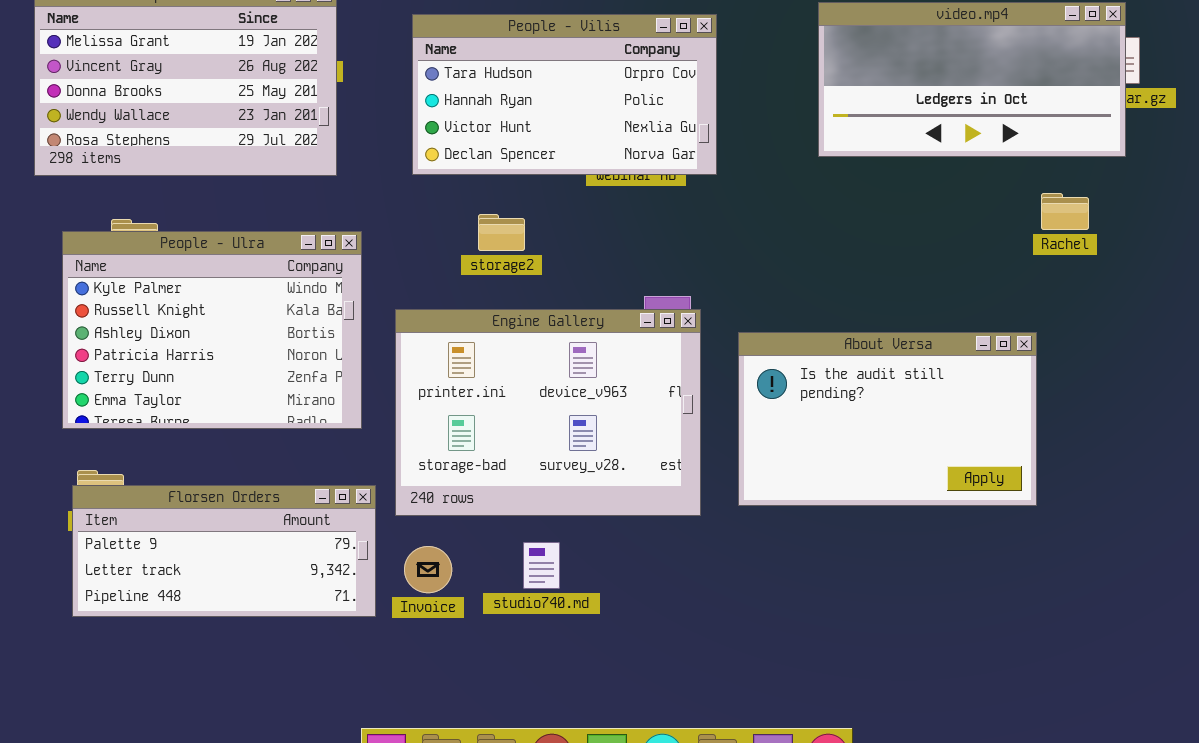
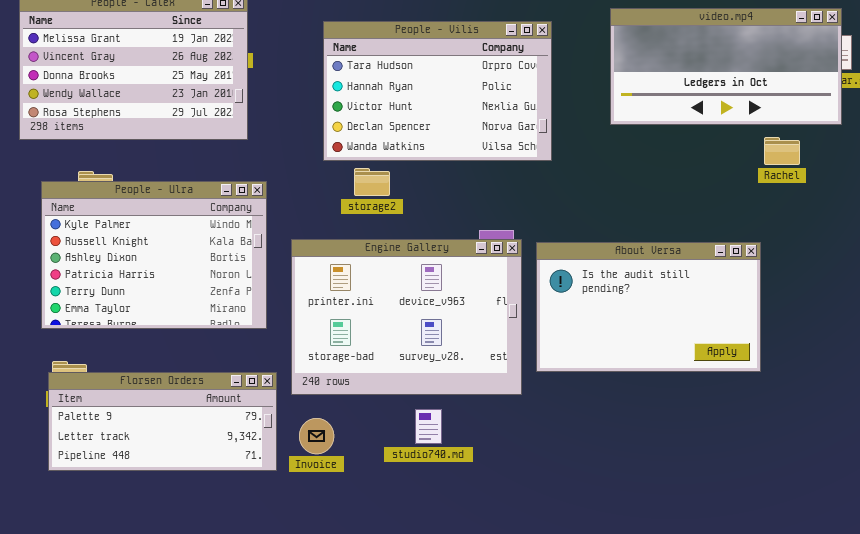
People - Vilis: [412,14,717,175] -> [323,21,552,161], moved, resized
Rachel: [1041,193,1089,230] -> [764,137,800,165], moved
About Versa: [738,332,1037,506] -> [536,242,761,372], moved
studio740.md: [523,542,560,589] -> [415,409,442,444], moved

